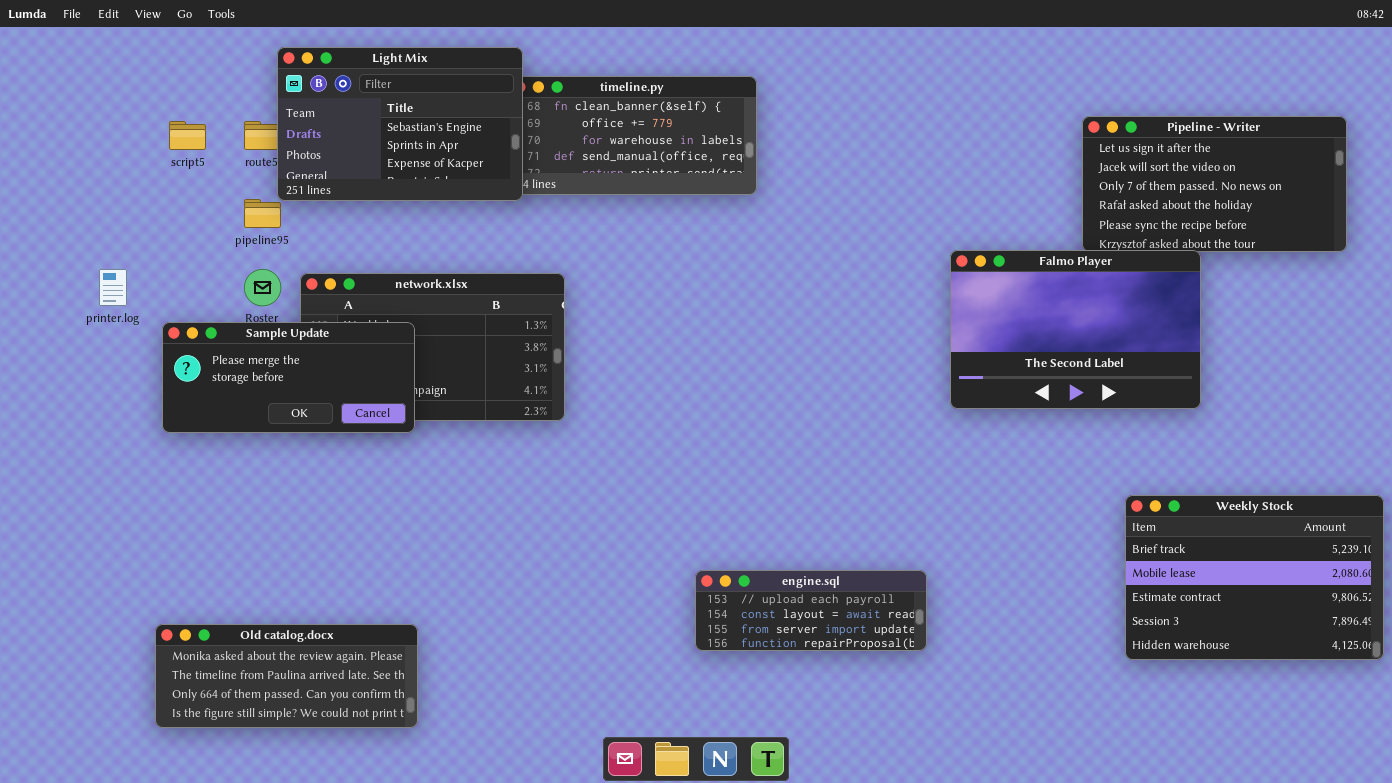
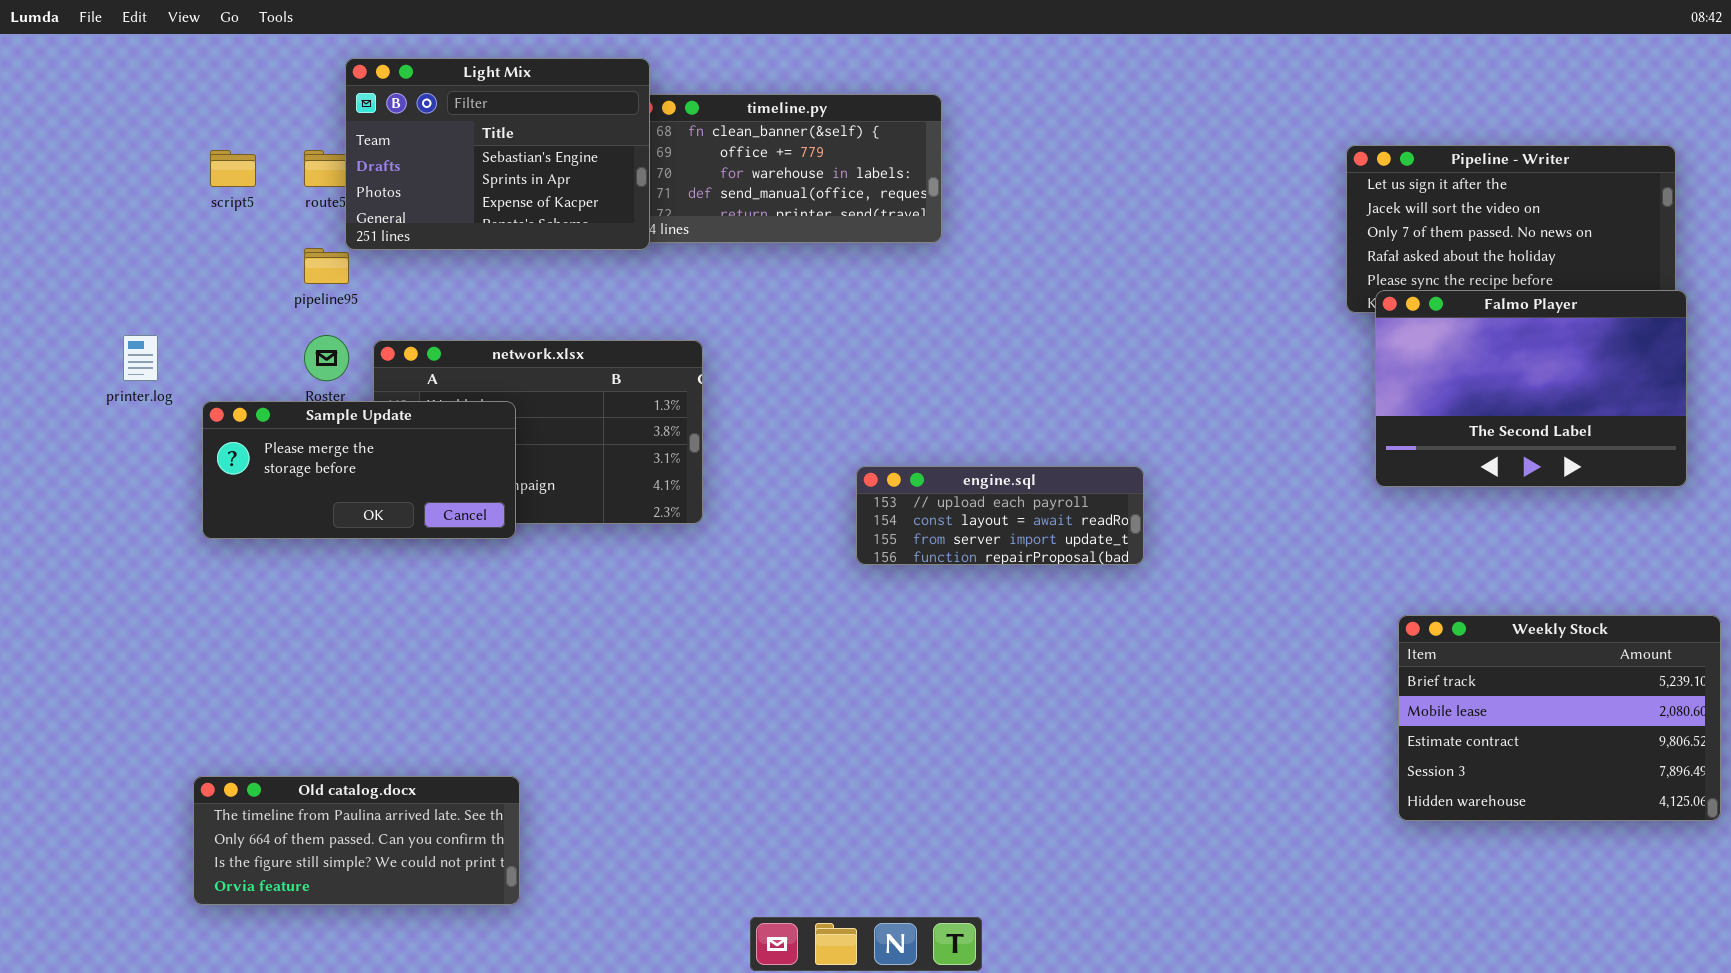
Falmo Player: [950,250,1201,409] -> [1375,290,1687,487], moved
engine.sql: [695,570,927,651] -> [856,466,1144,565], moved
Old catalog.docx: [155,624,418,728] -> [193,776,520,905], scrolled down 1 row

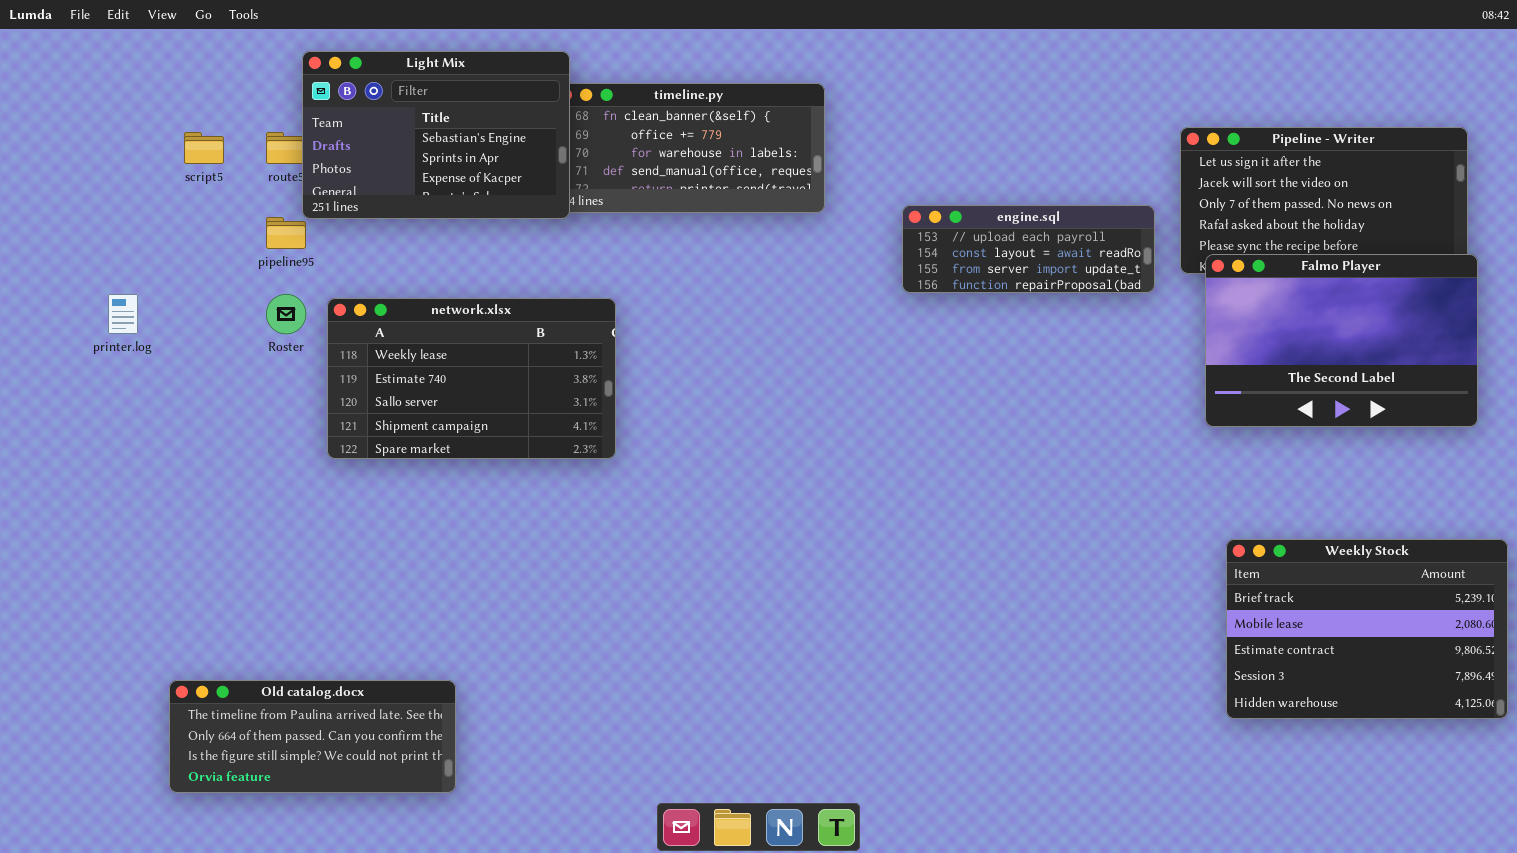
Sample Update: [202,401,516,539] -> none, closed
engine.sql: [856,466,1144,565] -> [902,205,1155,293], moved

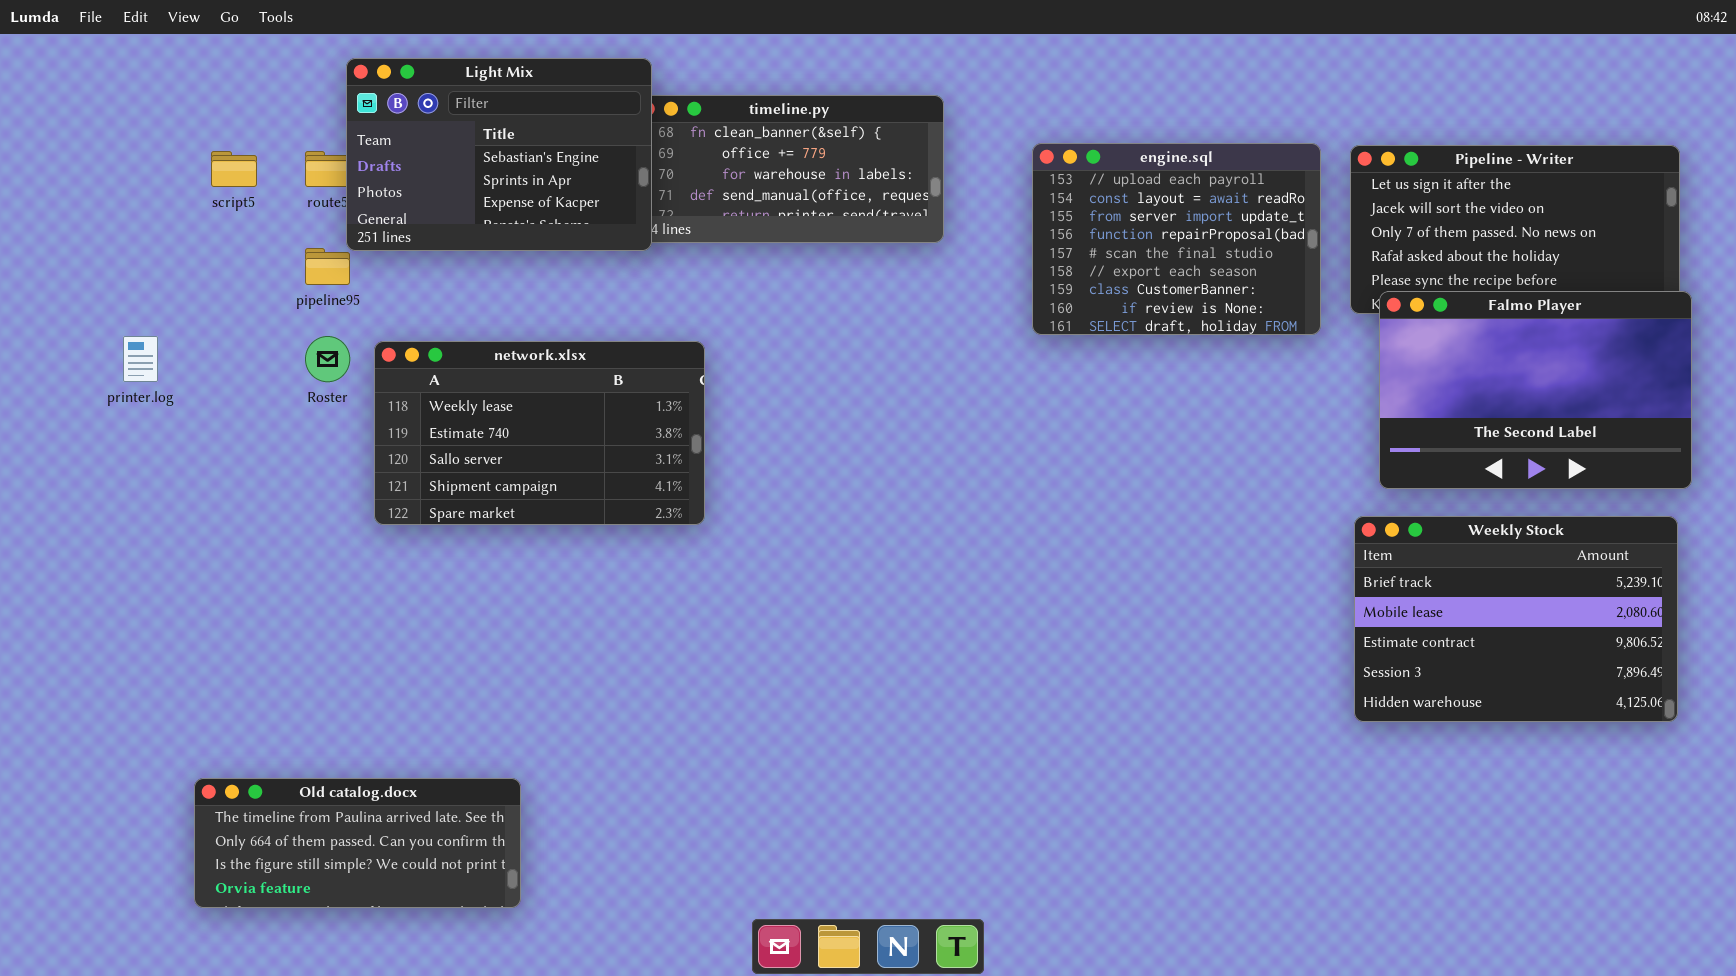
engine.sql: [902,205,1155,293] -> [1032,143,1321,335], resized
Weekly Stock: [1226,539,1508,719] -> [1354,516,1678,722], moved

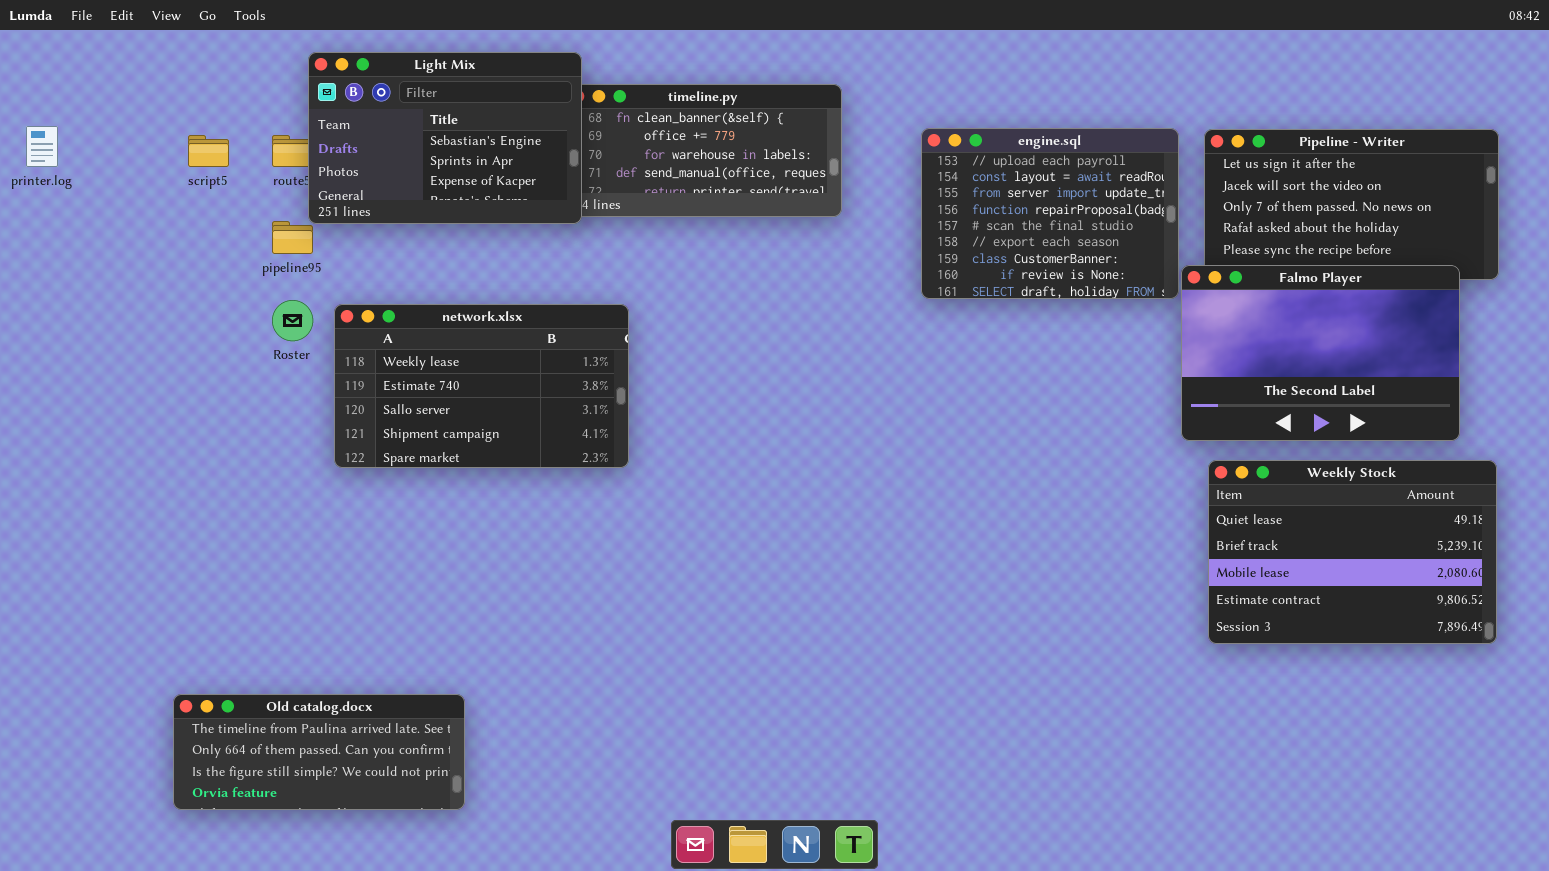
Falmo Player: [1379,291,1692,489] -> [1181,265,1460,441], moved
printer.log: [123,336,158,382] -> [26,126,58,167], moved
Weekly Stock: [1354,516,1678,722] -> [1208,460,1497,644], scrolled up 1 row

